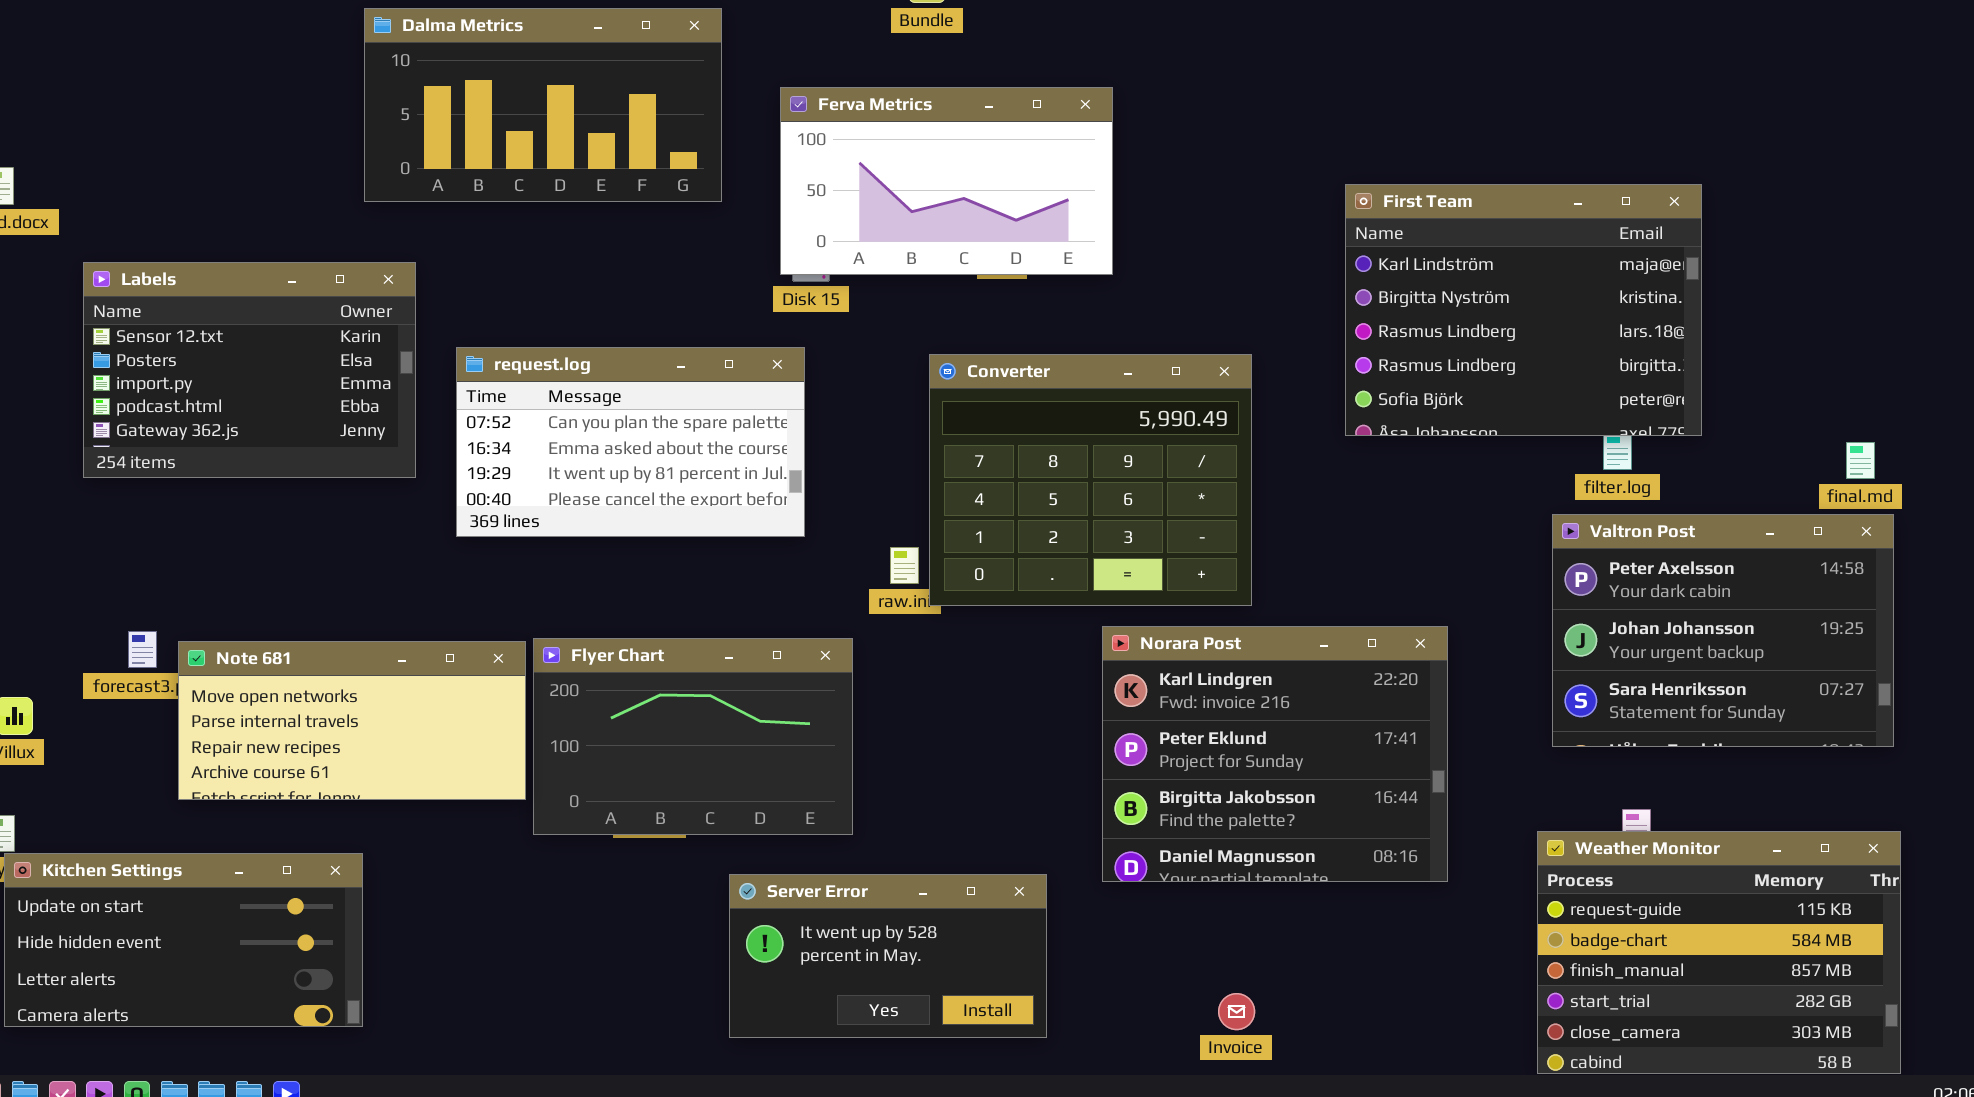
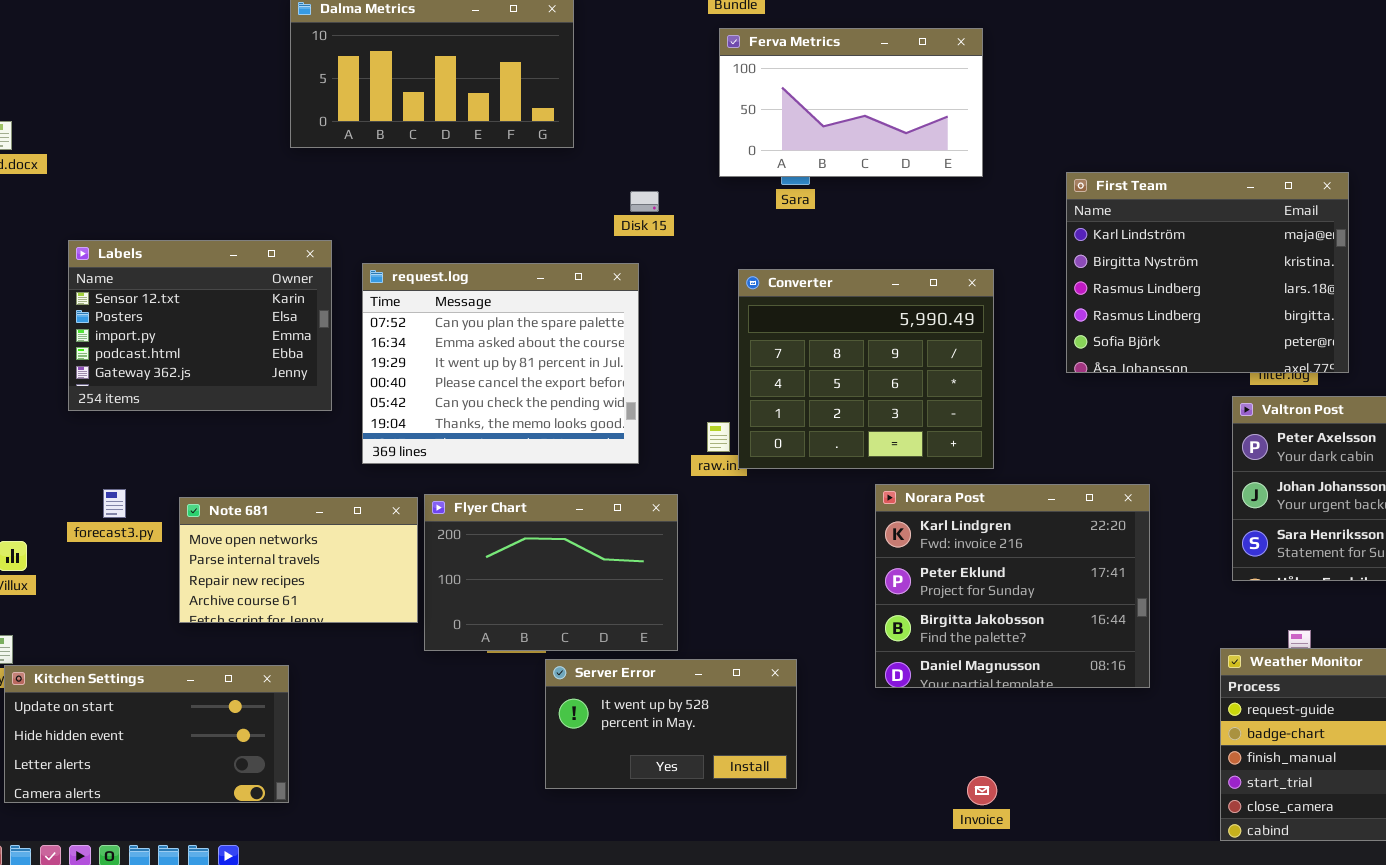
Ferva Metrics: [780,87,1113,275] -> [719,28,983,177], moved
First Team: [1345,184,1702,436] -> [1066,172,1349,373], moved
Labels: [83,262,416,478] -> [68,240,332,411], moved
request.log: [456,347,805,537] -> [362,263,639,464], resized
Note 681: [178,641,526,800] -> [179,497,418,623], resized
Server Error: [729,874,1047,1038] -> [545,659,797,789], moved

